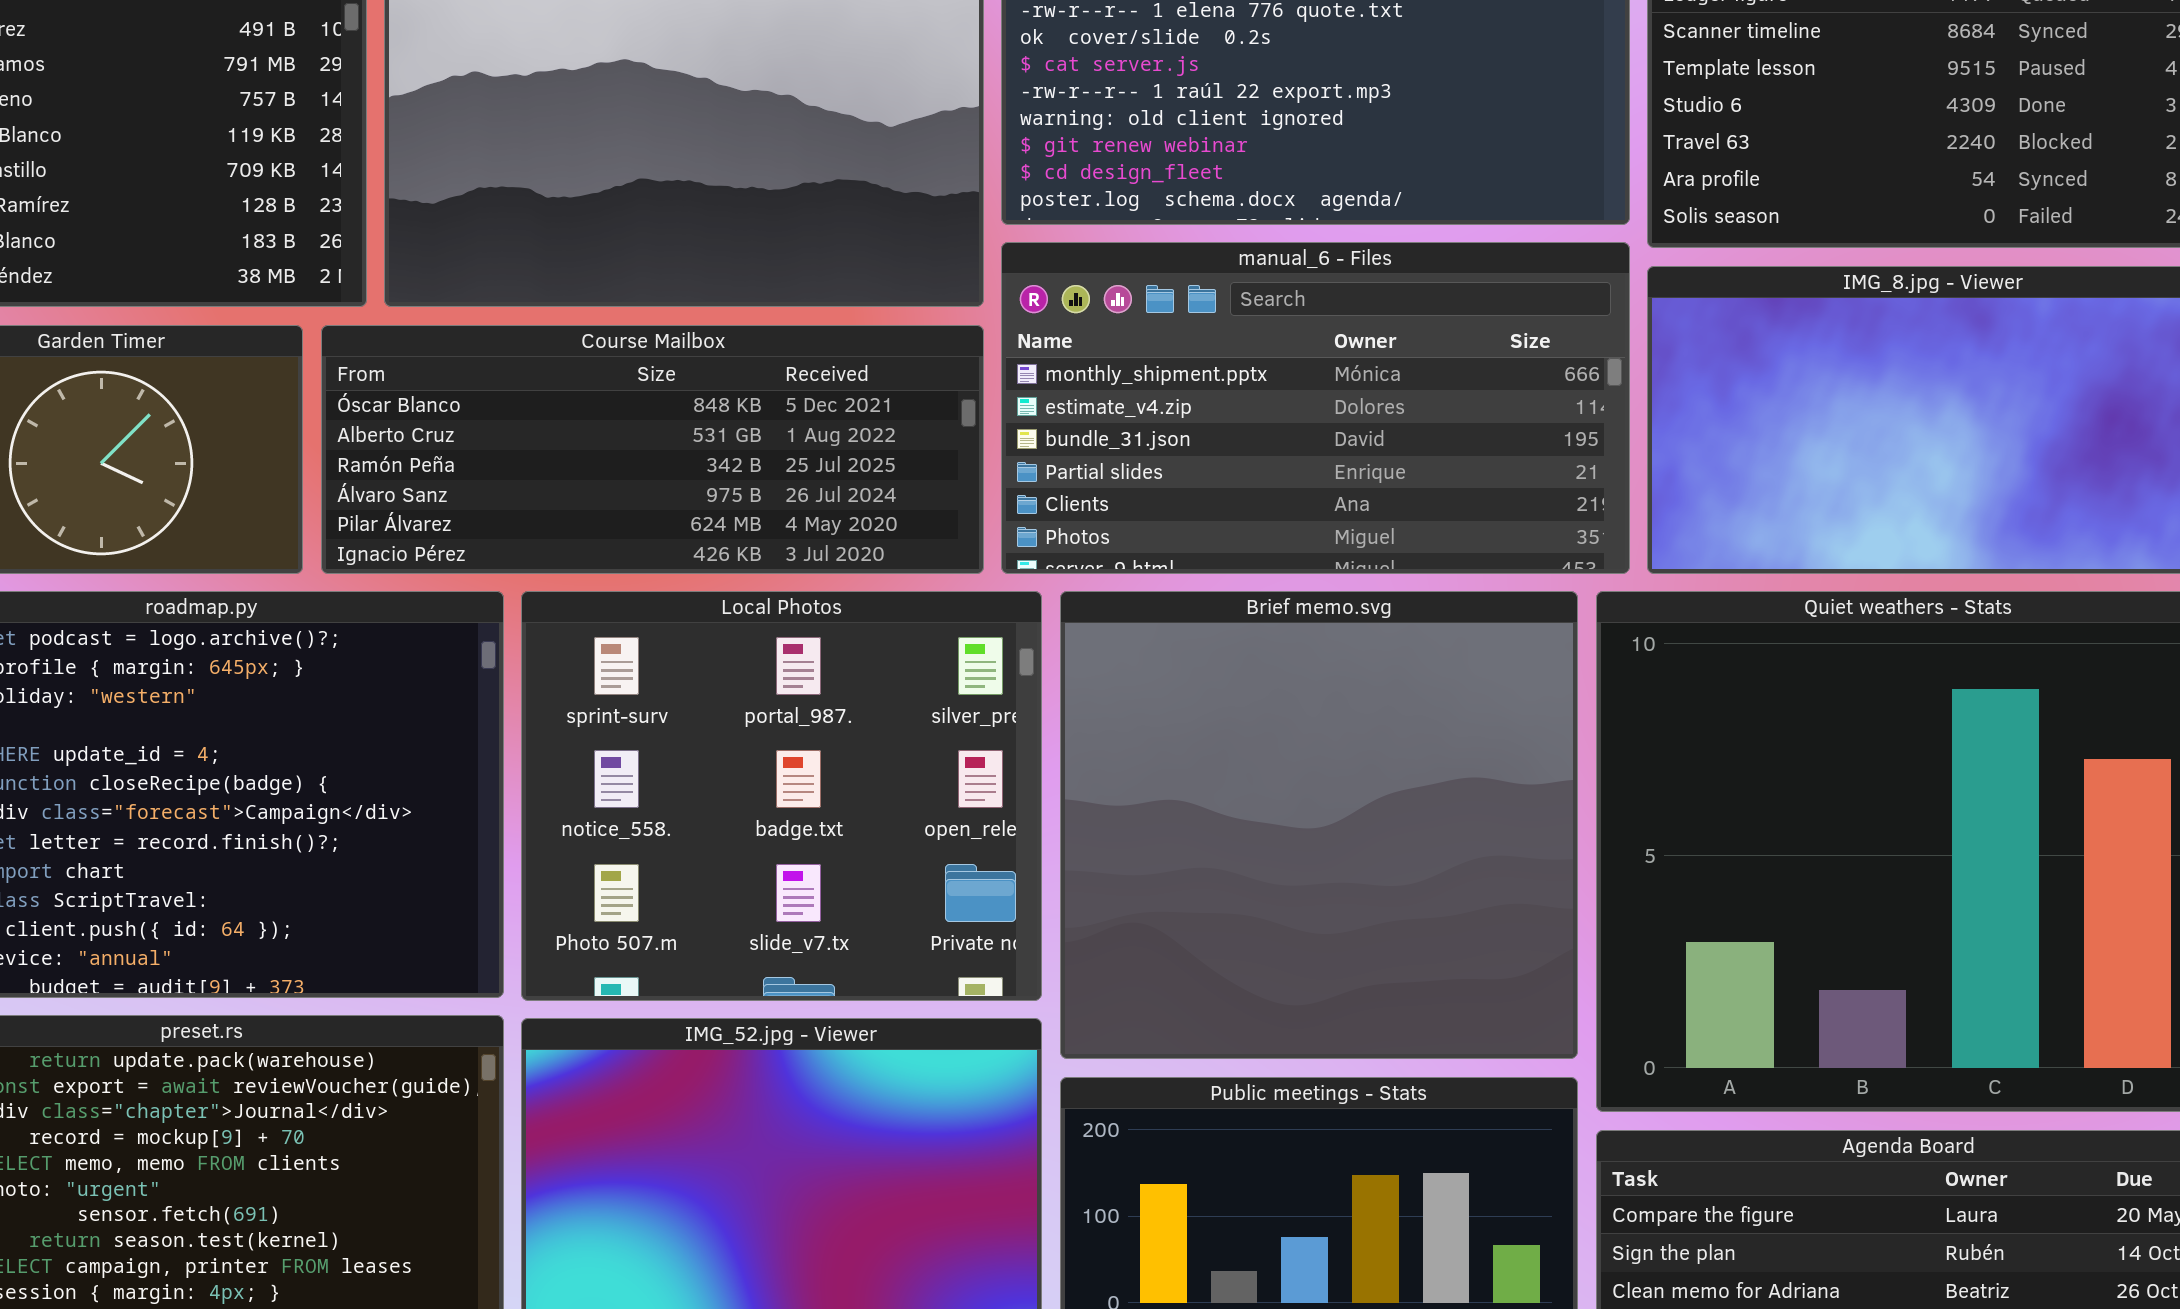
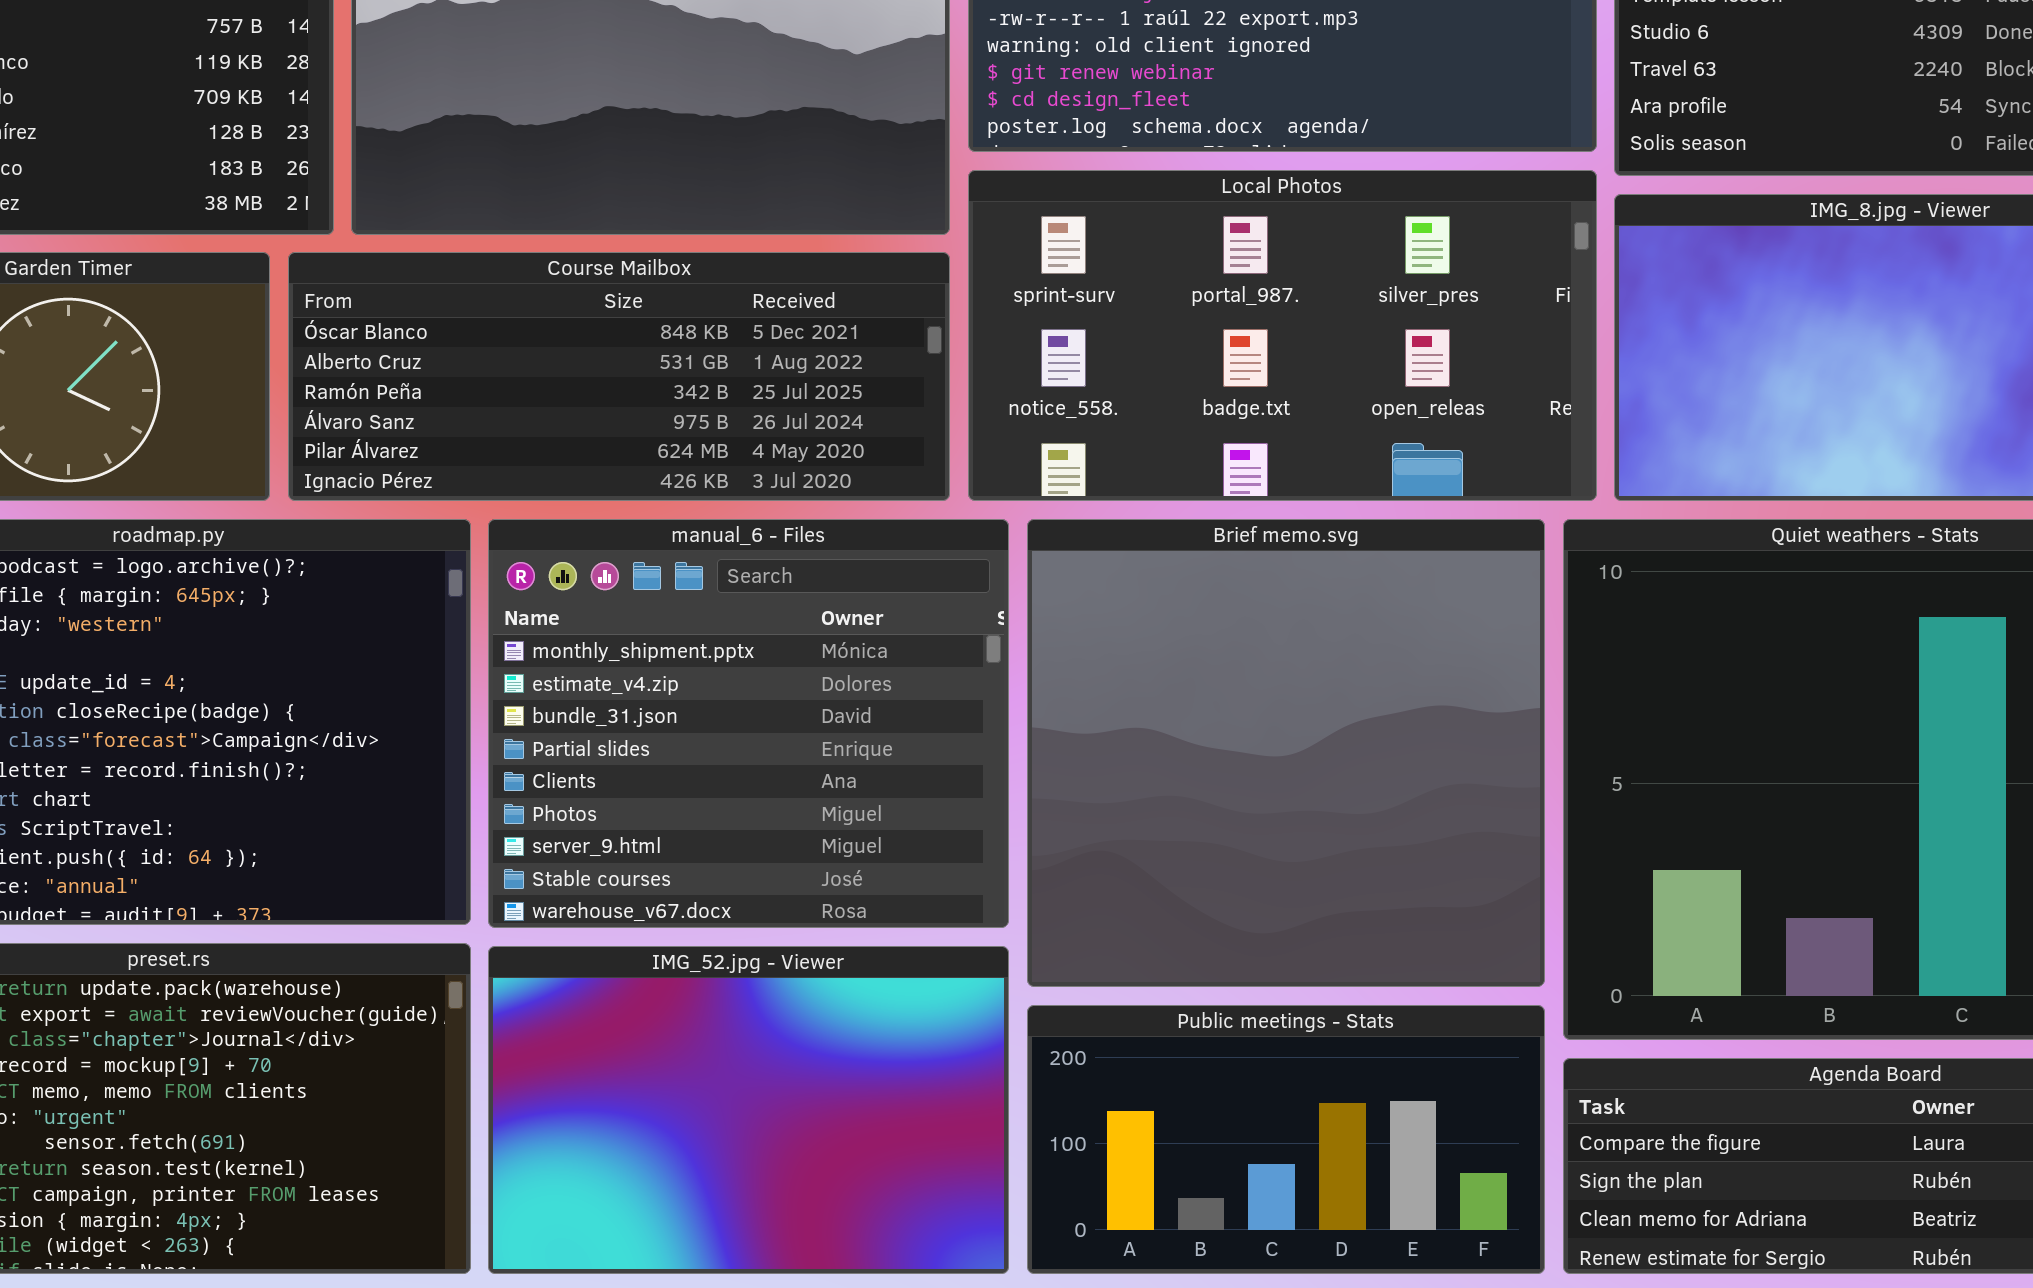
manual_6 - Files: [1001,242,1630,574] -> [488,519,1009,928], moved, resized
Local Photos: [521,591,1042,1001] -> [968,170,1597,501], moved, resized

